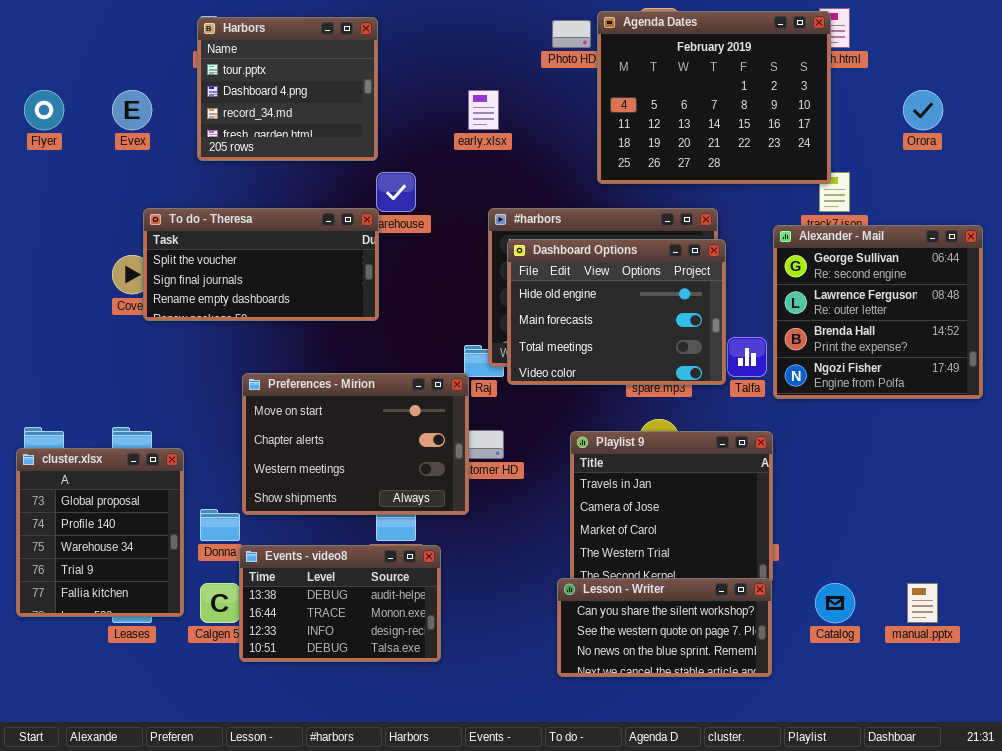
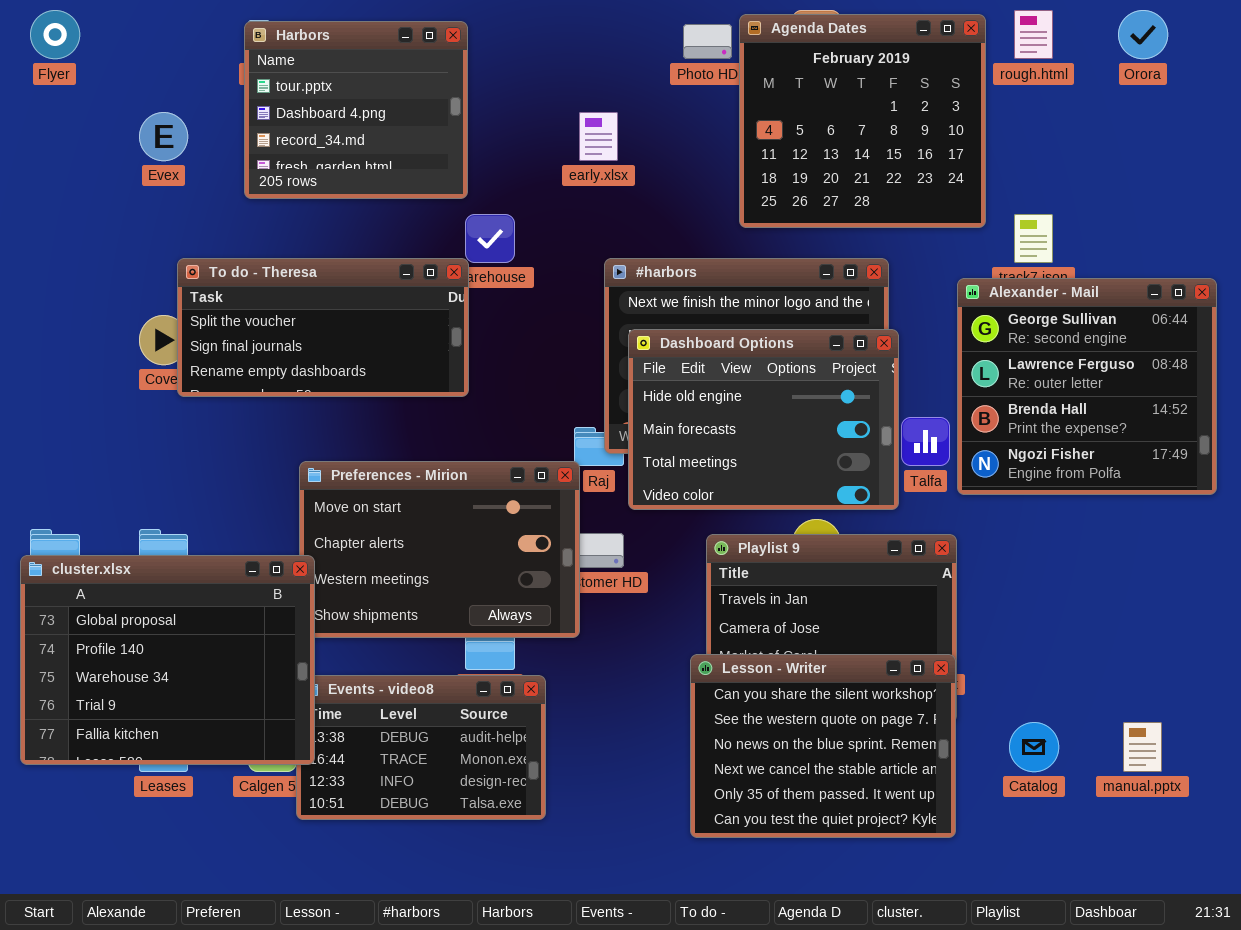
Agenda Dates: [597,11,831,184] -> [739,14,986,228], resized
Flyer: [24,90,64,130] -> [30,10,80,59], moved
Orora: [903,90,943,130] -> [1118,10,1168,59], moved
Dashboard Options: [507,239,726,385] -> [628,329,899,510], moved
cluster.xlsx: [16,448,184,617] -> [20,555,315,765], resized
Lesson - Writer: [557,578,772,677] -> [690,654,956,838], resized

